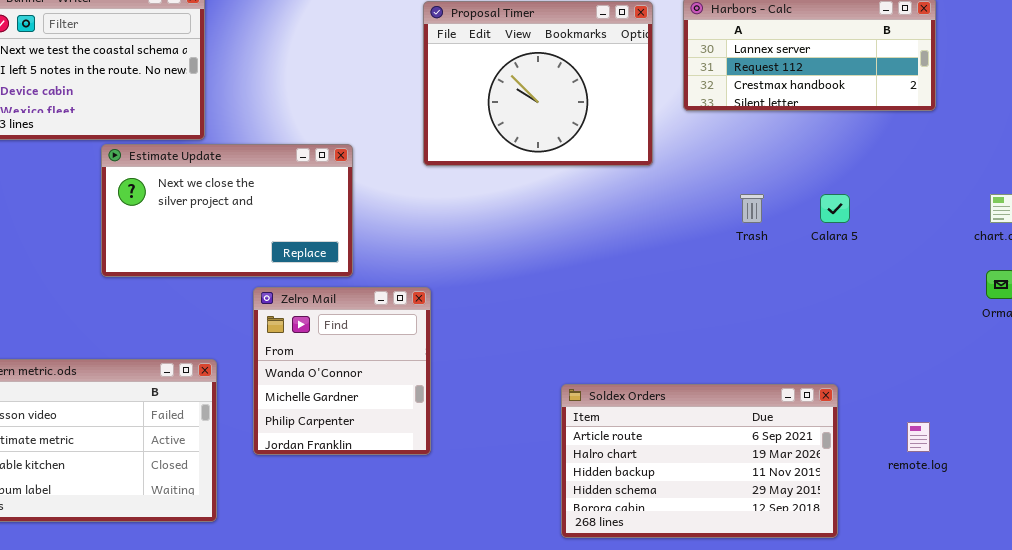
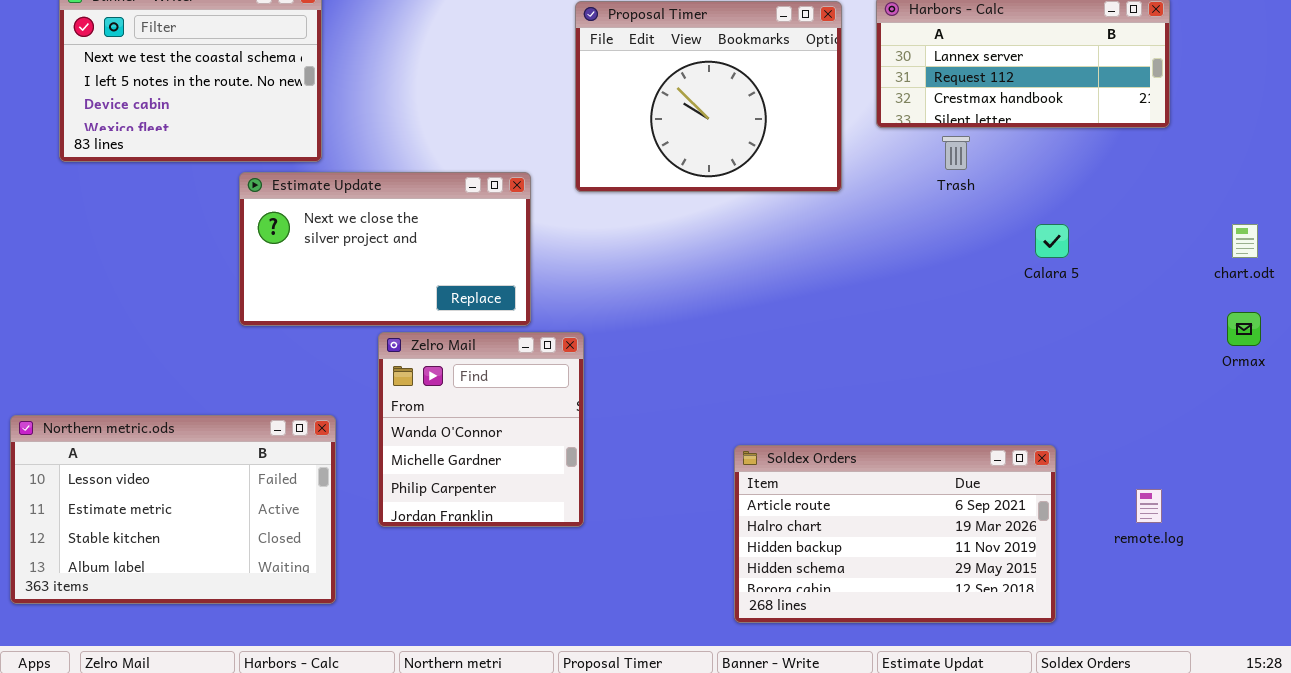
Estimate Update: [101,144,353,277] -> [239,172,531,326], moved
Trash: [740,194,764,223] -> [942,136,970,170], moved

